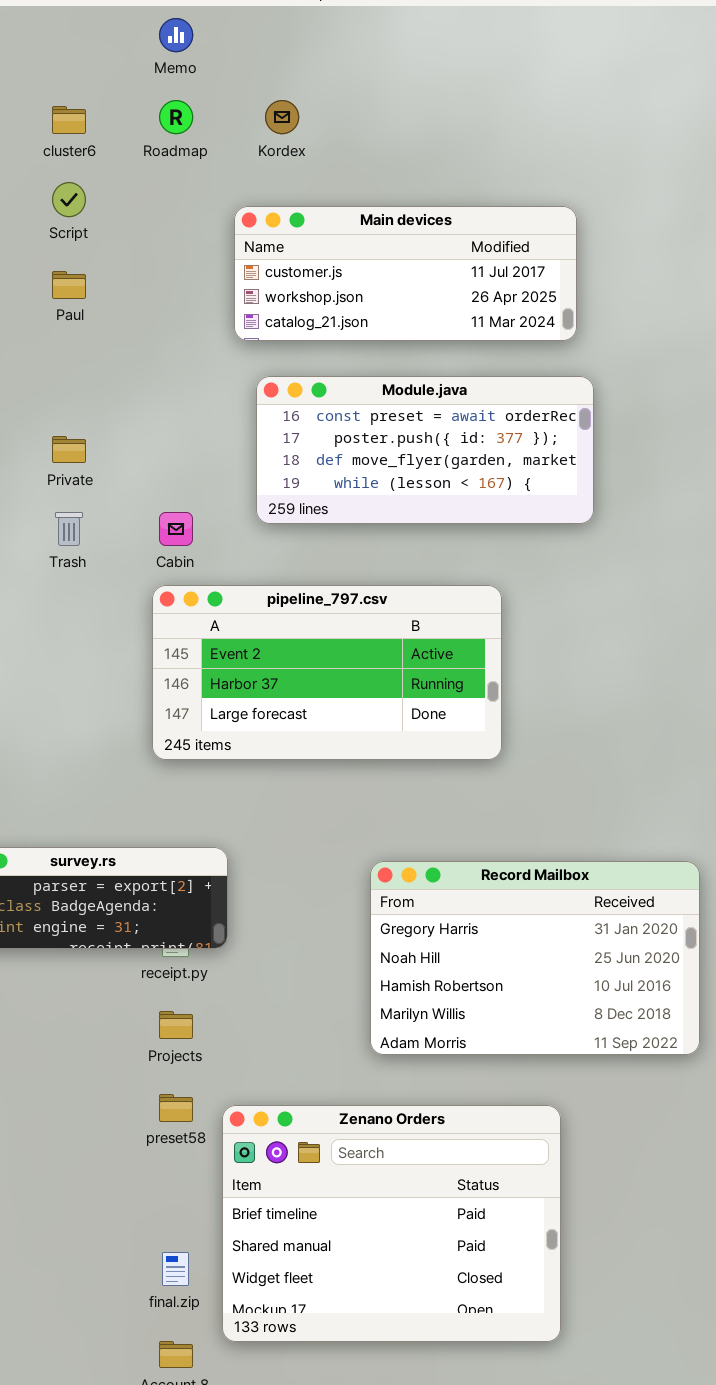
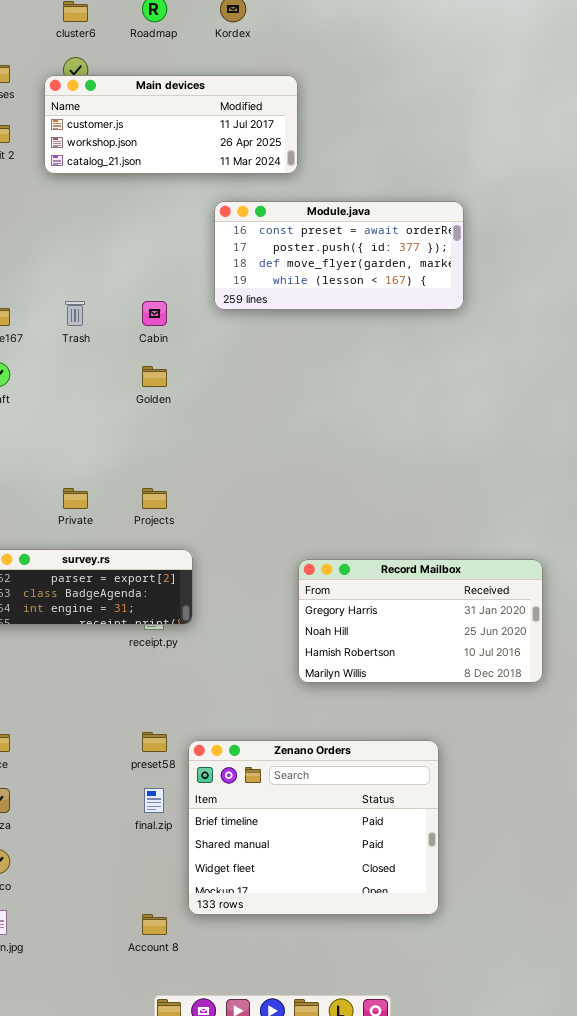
Main devices: [234,206,577,341] -> [44,75,298,174], moved
Private: [52,436,86,463] -> [63,488,88,509], moved
pipeline_797.csv: [152,585,502,760] -> none, closed
Record Mailbox: [370,861,700,1055] -> [298,559,543,683], resized
Projects: [159,1011,193,1039] -> [142,488,167,509], moved
final.zip: [162,1252,189,1286] -> [144,788,164,813], moved

